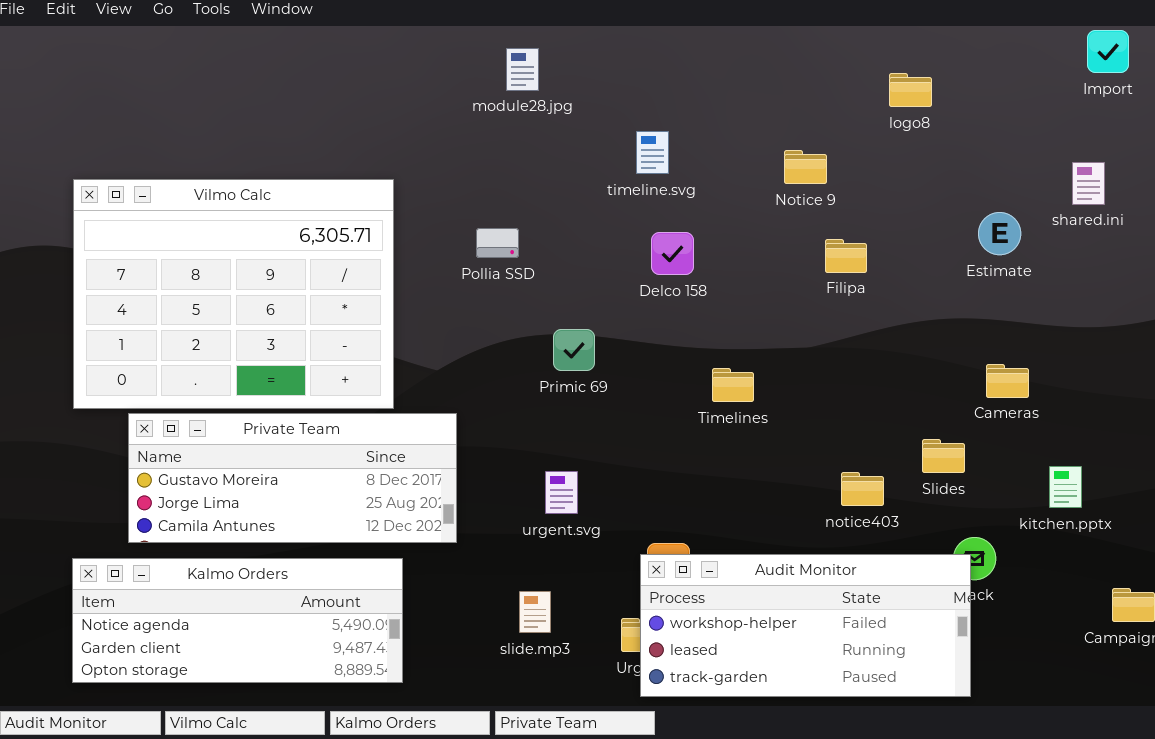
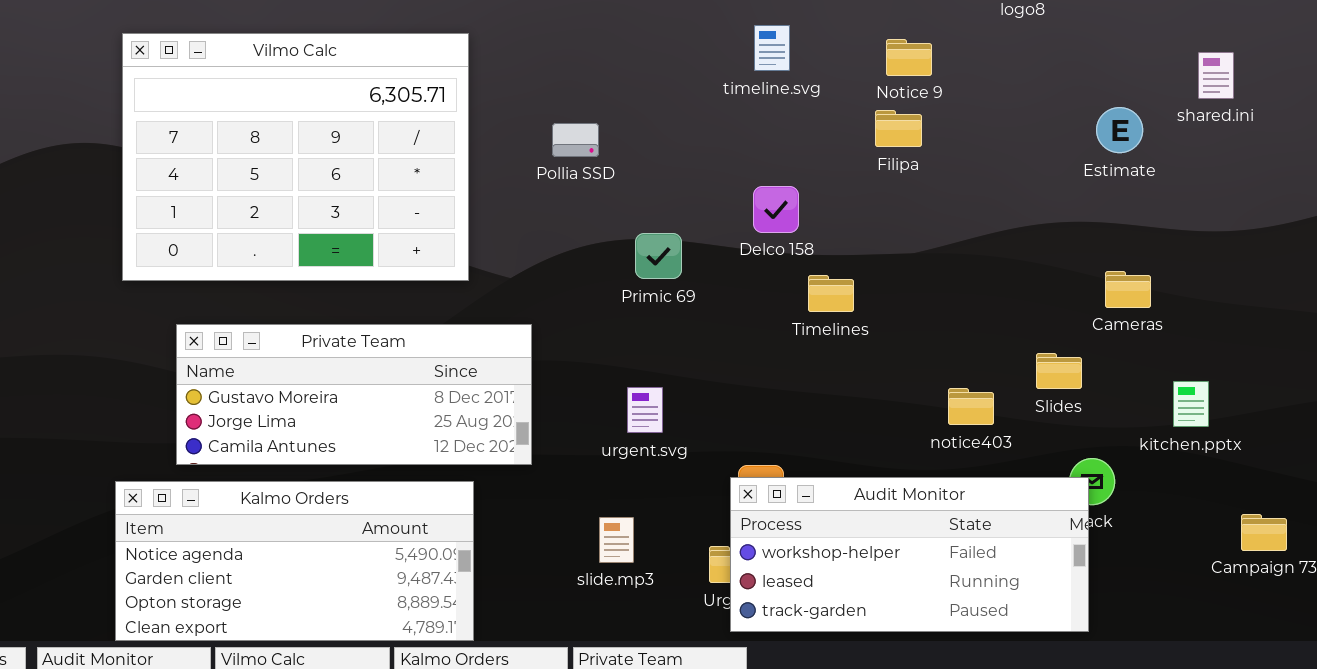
timeline.svg: [636,131,669,174] -> [754,25,790,71], moved
Vilmo Calc: [73,179,394,409] -> [122,33,469,281], moved
Delco 158: [651,232,694,275] -> [753,186,799,233], moved
Filipa: [825,239,867,273] -> [875,110,922,147], moved
Kalmo Orders: [72,558,403,683] -> [115,481,474,641], resized

